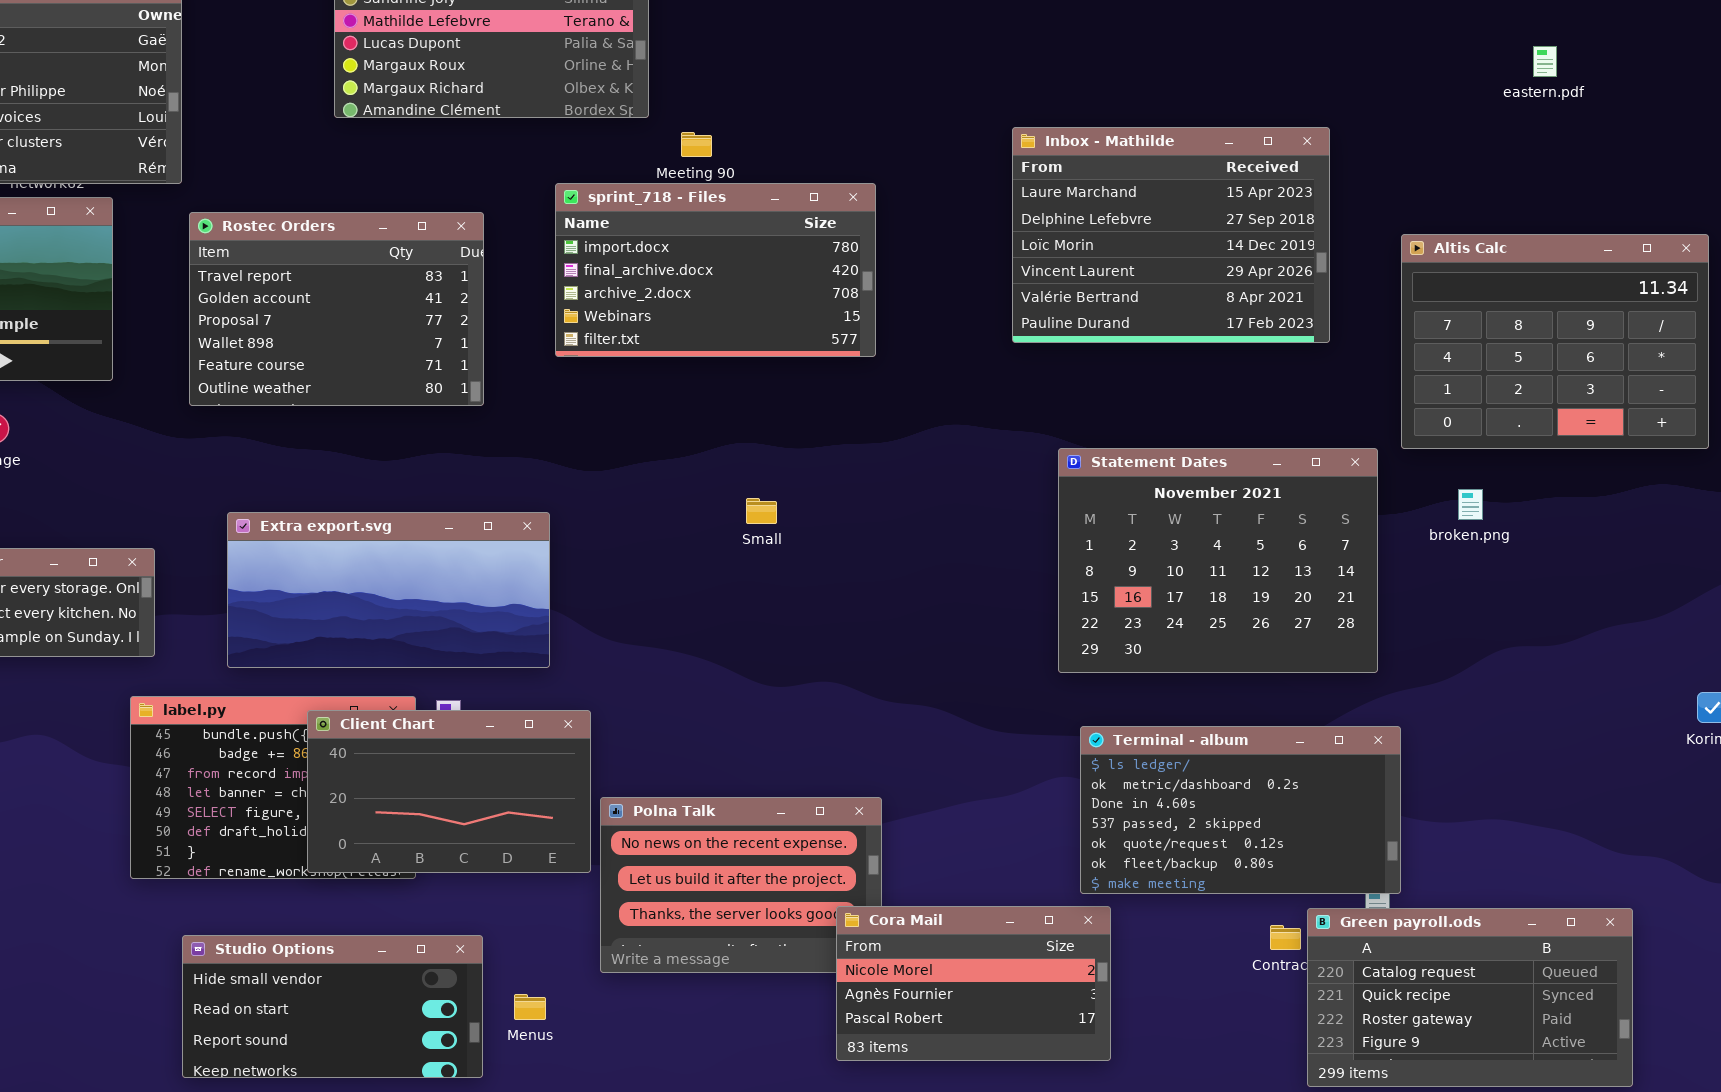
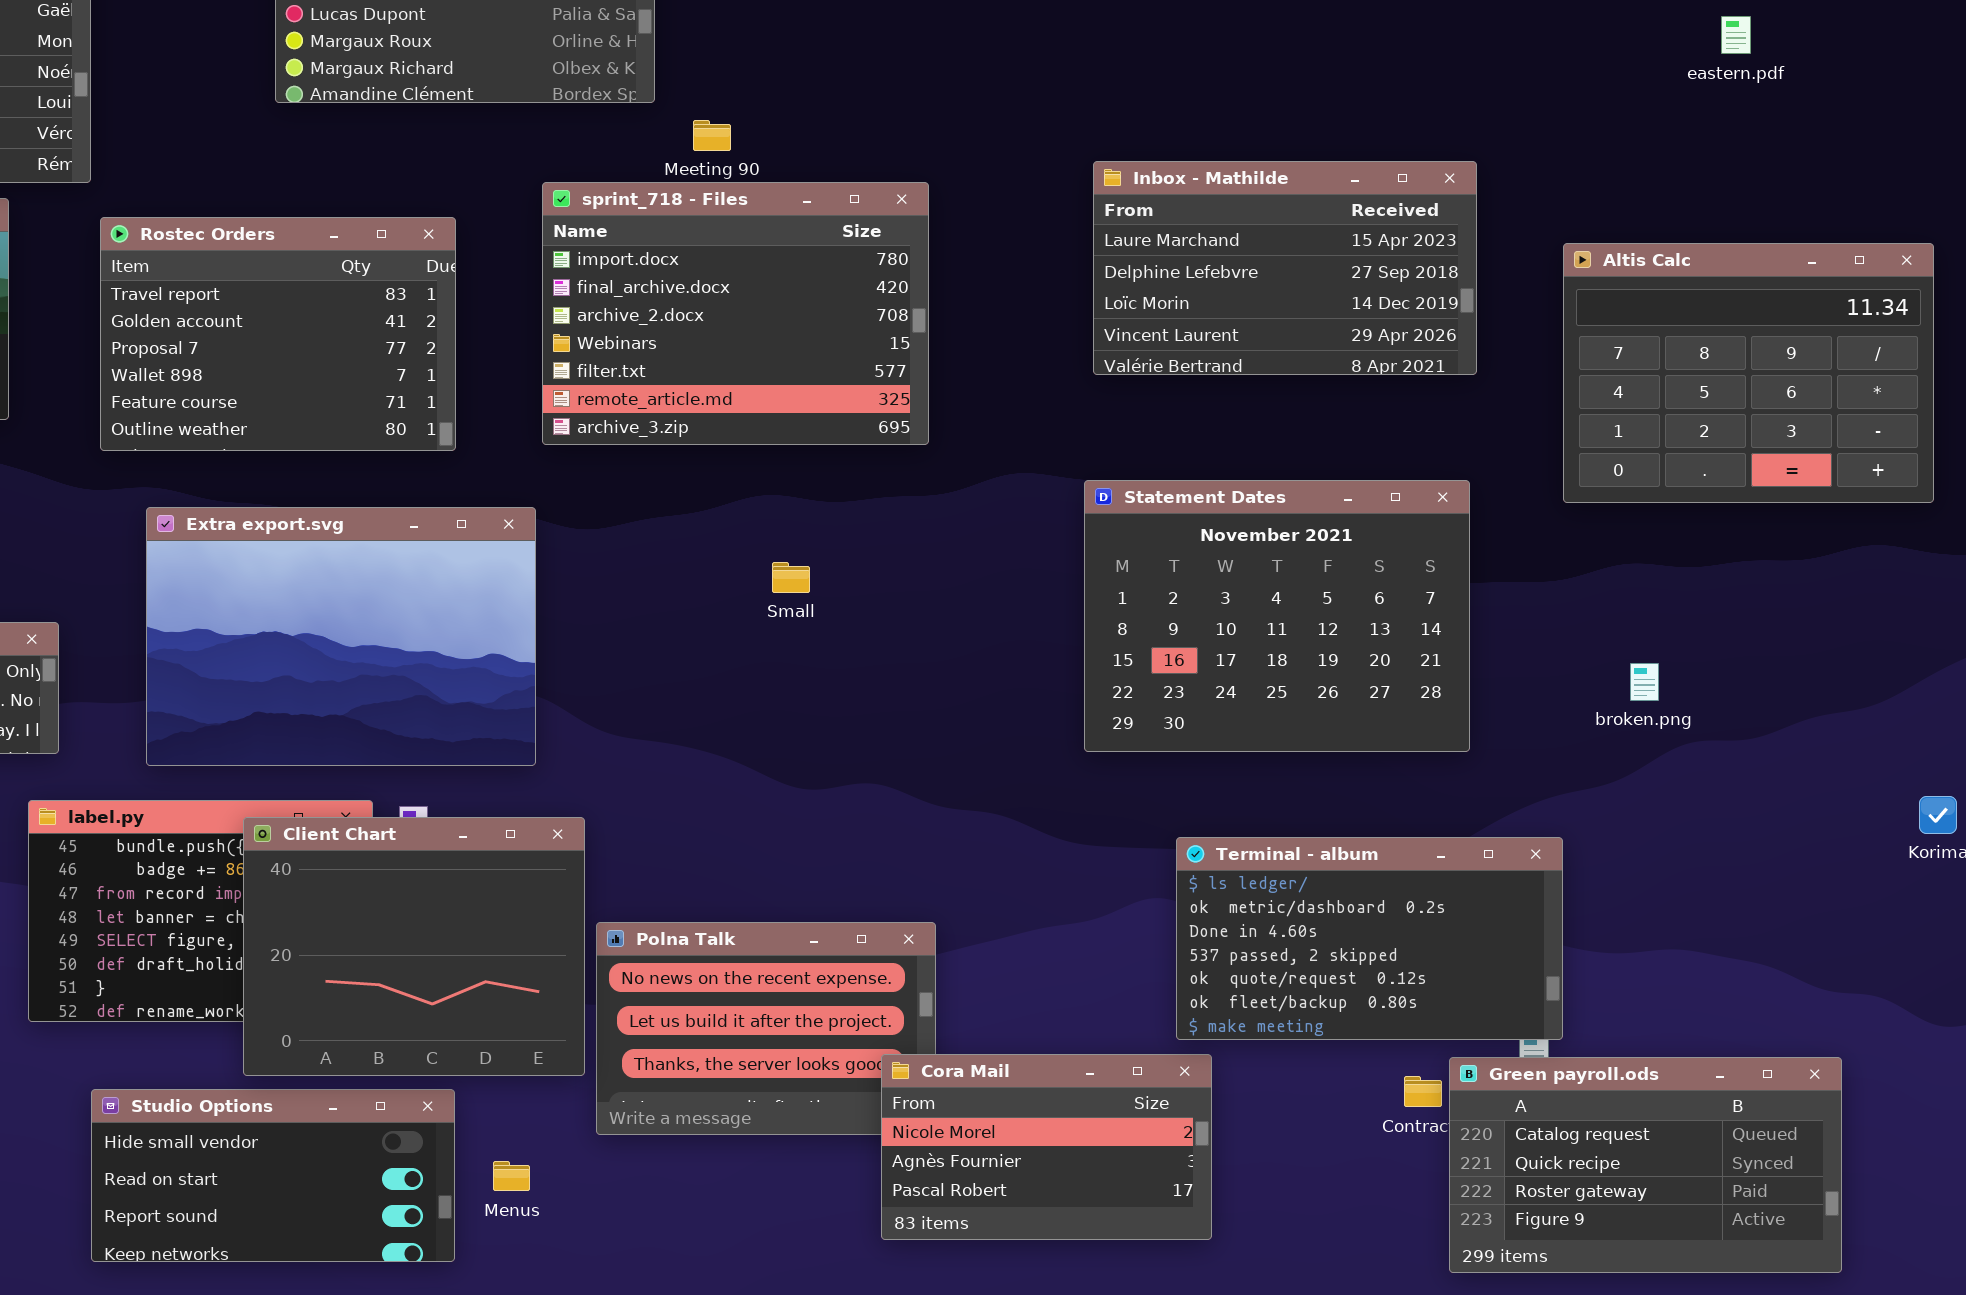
Inbox - Mathilde: [1012,127,1330,343] -> [1093,161,1477,375], resized
sprint_718 - Files: [555,183,876,357] -> [542,182,929,445], resized
Statement Dates: [1058,448,1378,673] -> [1084,480,1470,752], moved
broken.png: [1458,489,1483,520] -> [1630,663,1659,701], moved
Extra export.svg: [227,512,550,668] -> [146,507,536,766], resized
Client Chart: [307,710,591,873] -> [243,817,585,1076], resized

